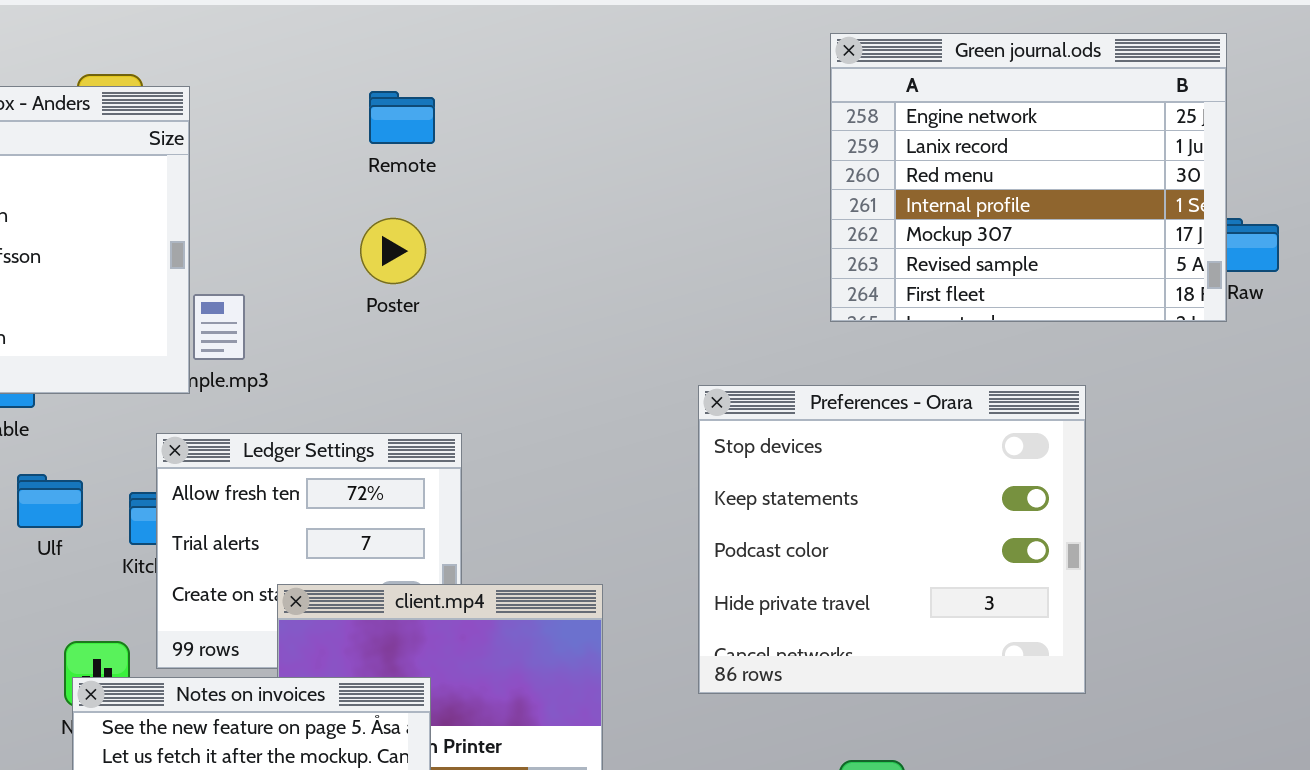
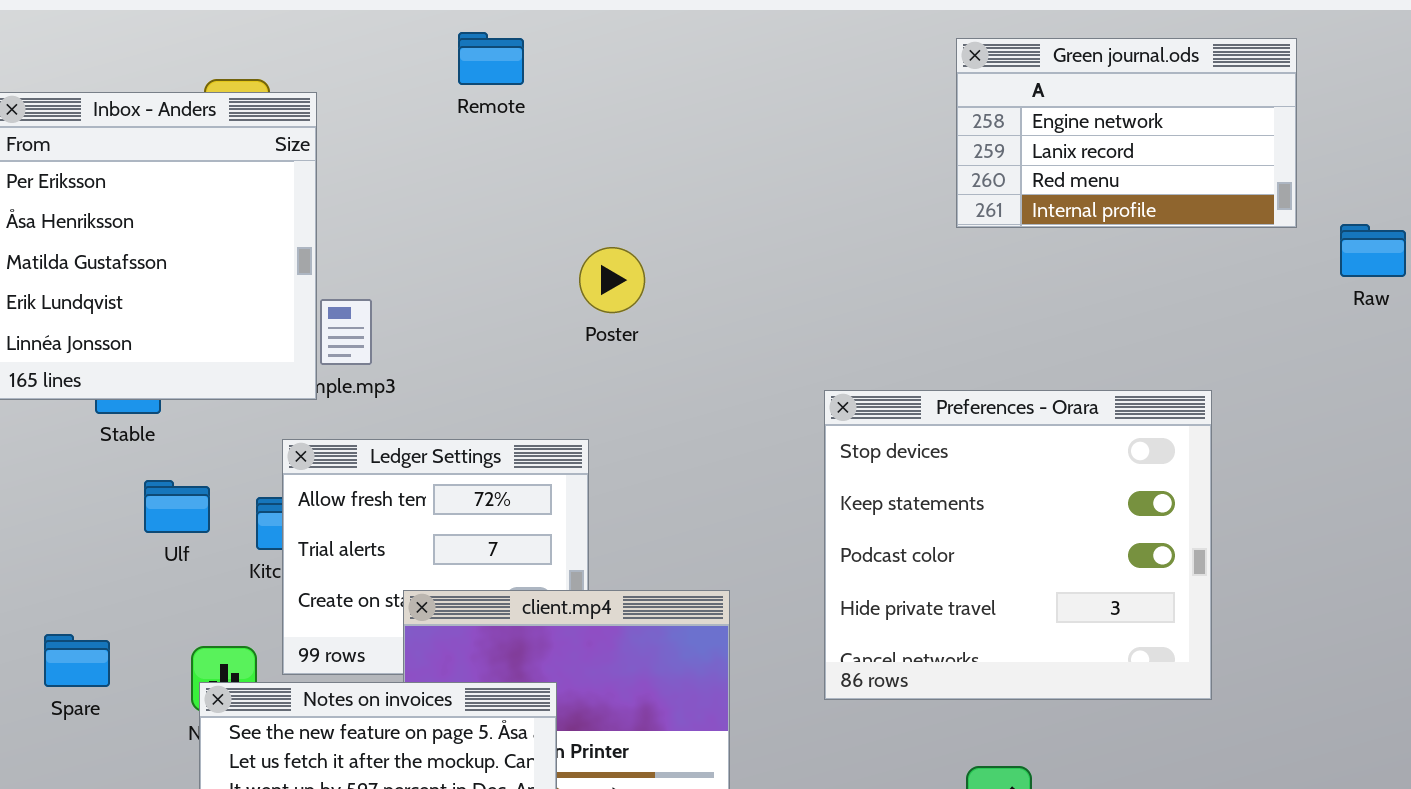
Green journal.ods: [830,33,1227,322] -> [956,38,1297,228], resized
Remote: [369,91,435,144] -> [458,32,524,85], moved
Poster: [360,218,426,284] -> [579,247,645,313], moved

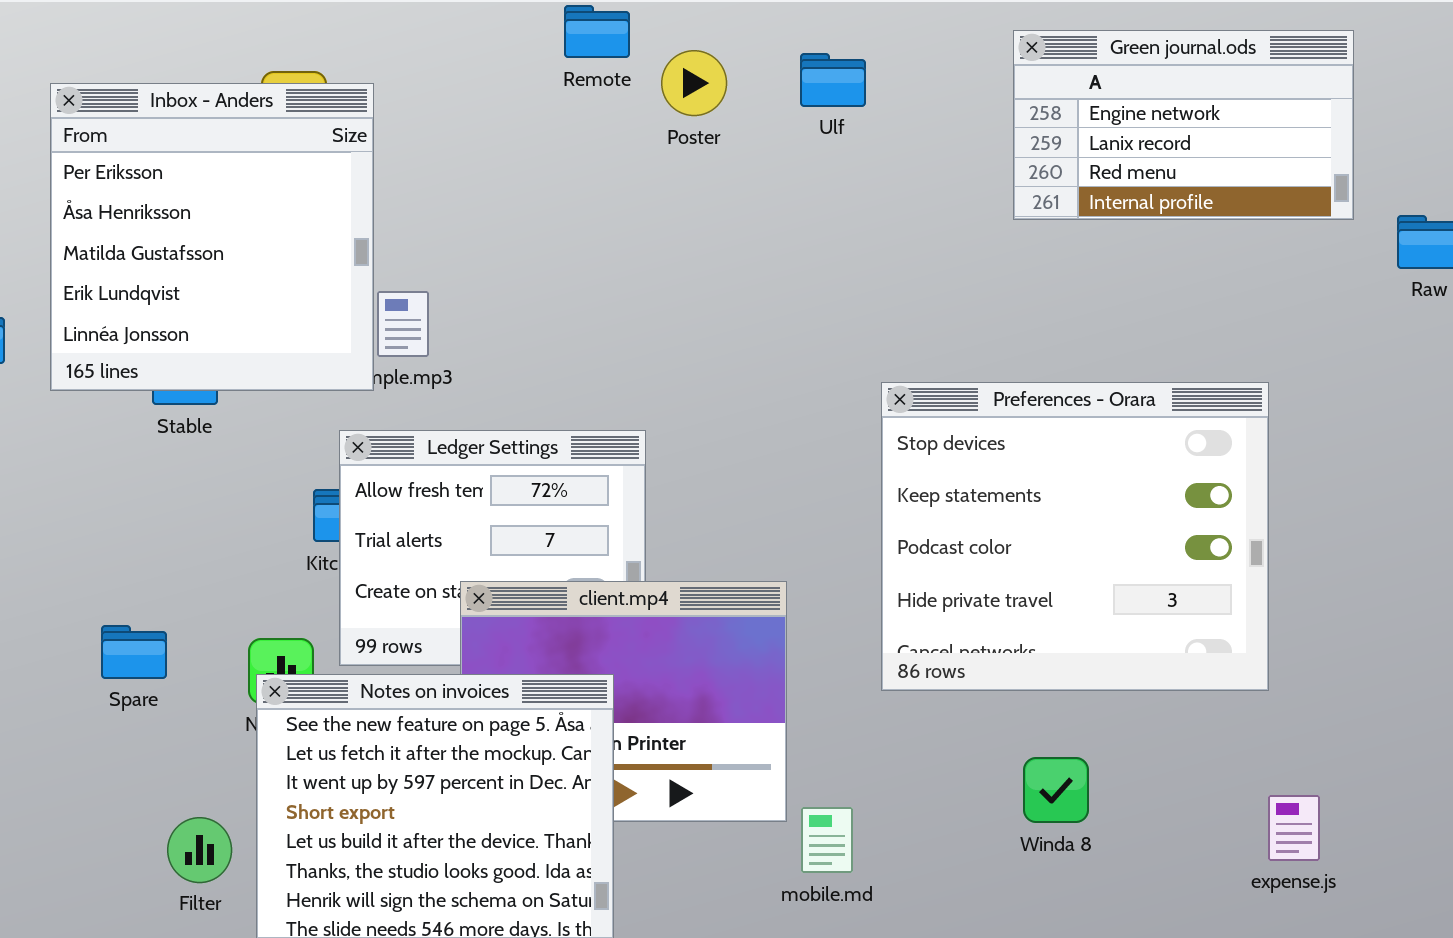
Remote: [458,32,524,85] -> [564,5,630,58], moved
Poster: [579,247,645,313] -> [661,50,727,116], moved
Ulf: [144,480,210,533] -> [800,53,866,107], moved

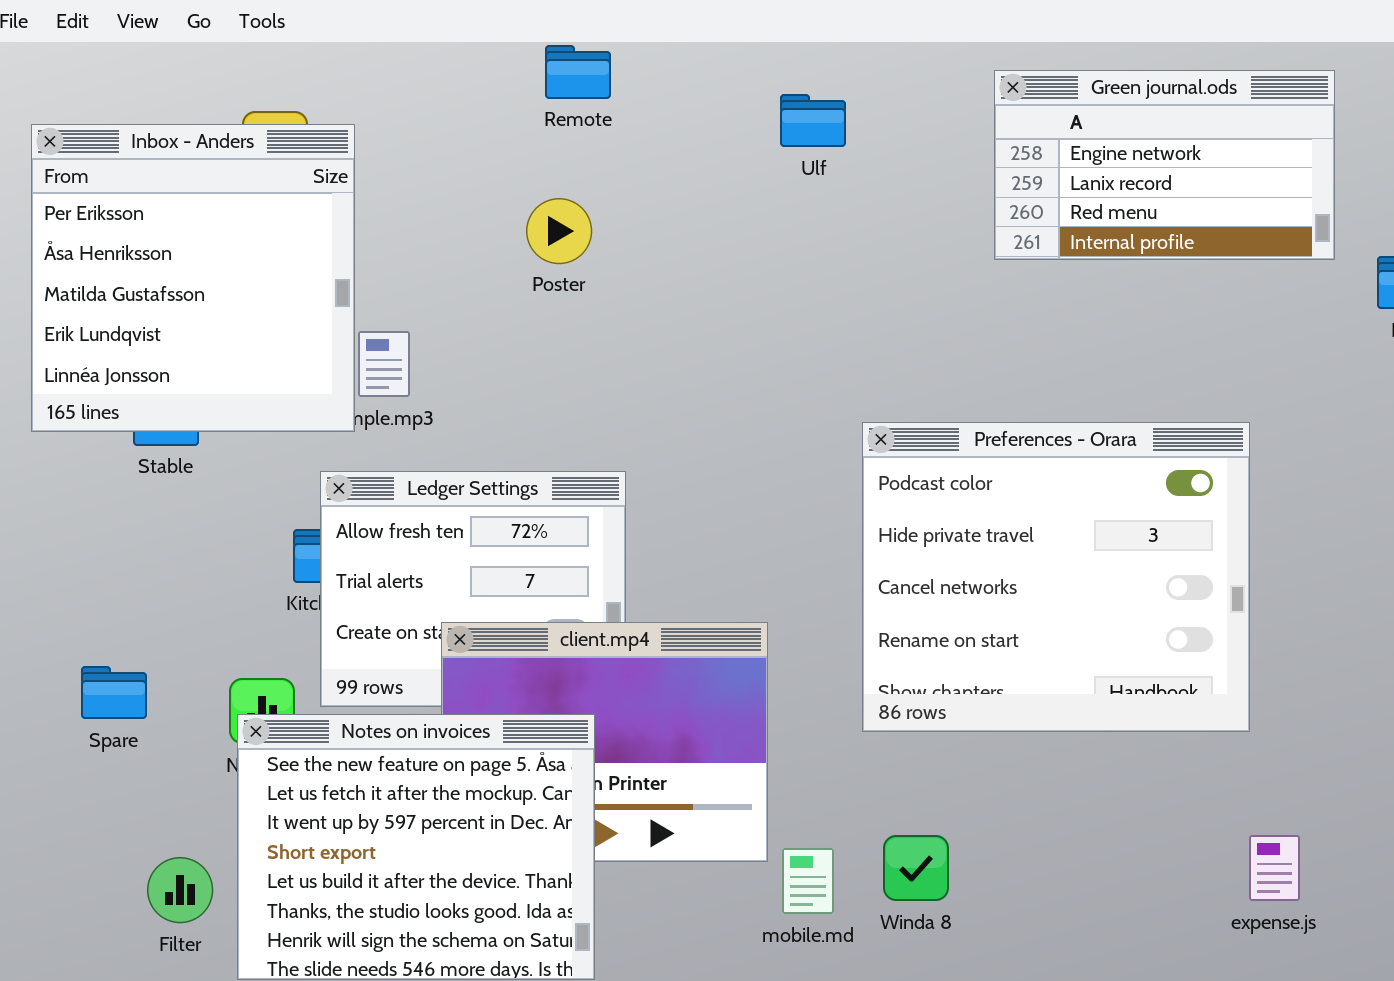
Poster: [661,50,727,116] -> [526,198,592,264], moved
Preferences - Orara: [881,382,1269,691] -> [862,422,1250,732], scrolled down 2 rows
Winda 8: [1023,757,1089,823] -> [883,835,949,901], moved

